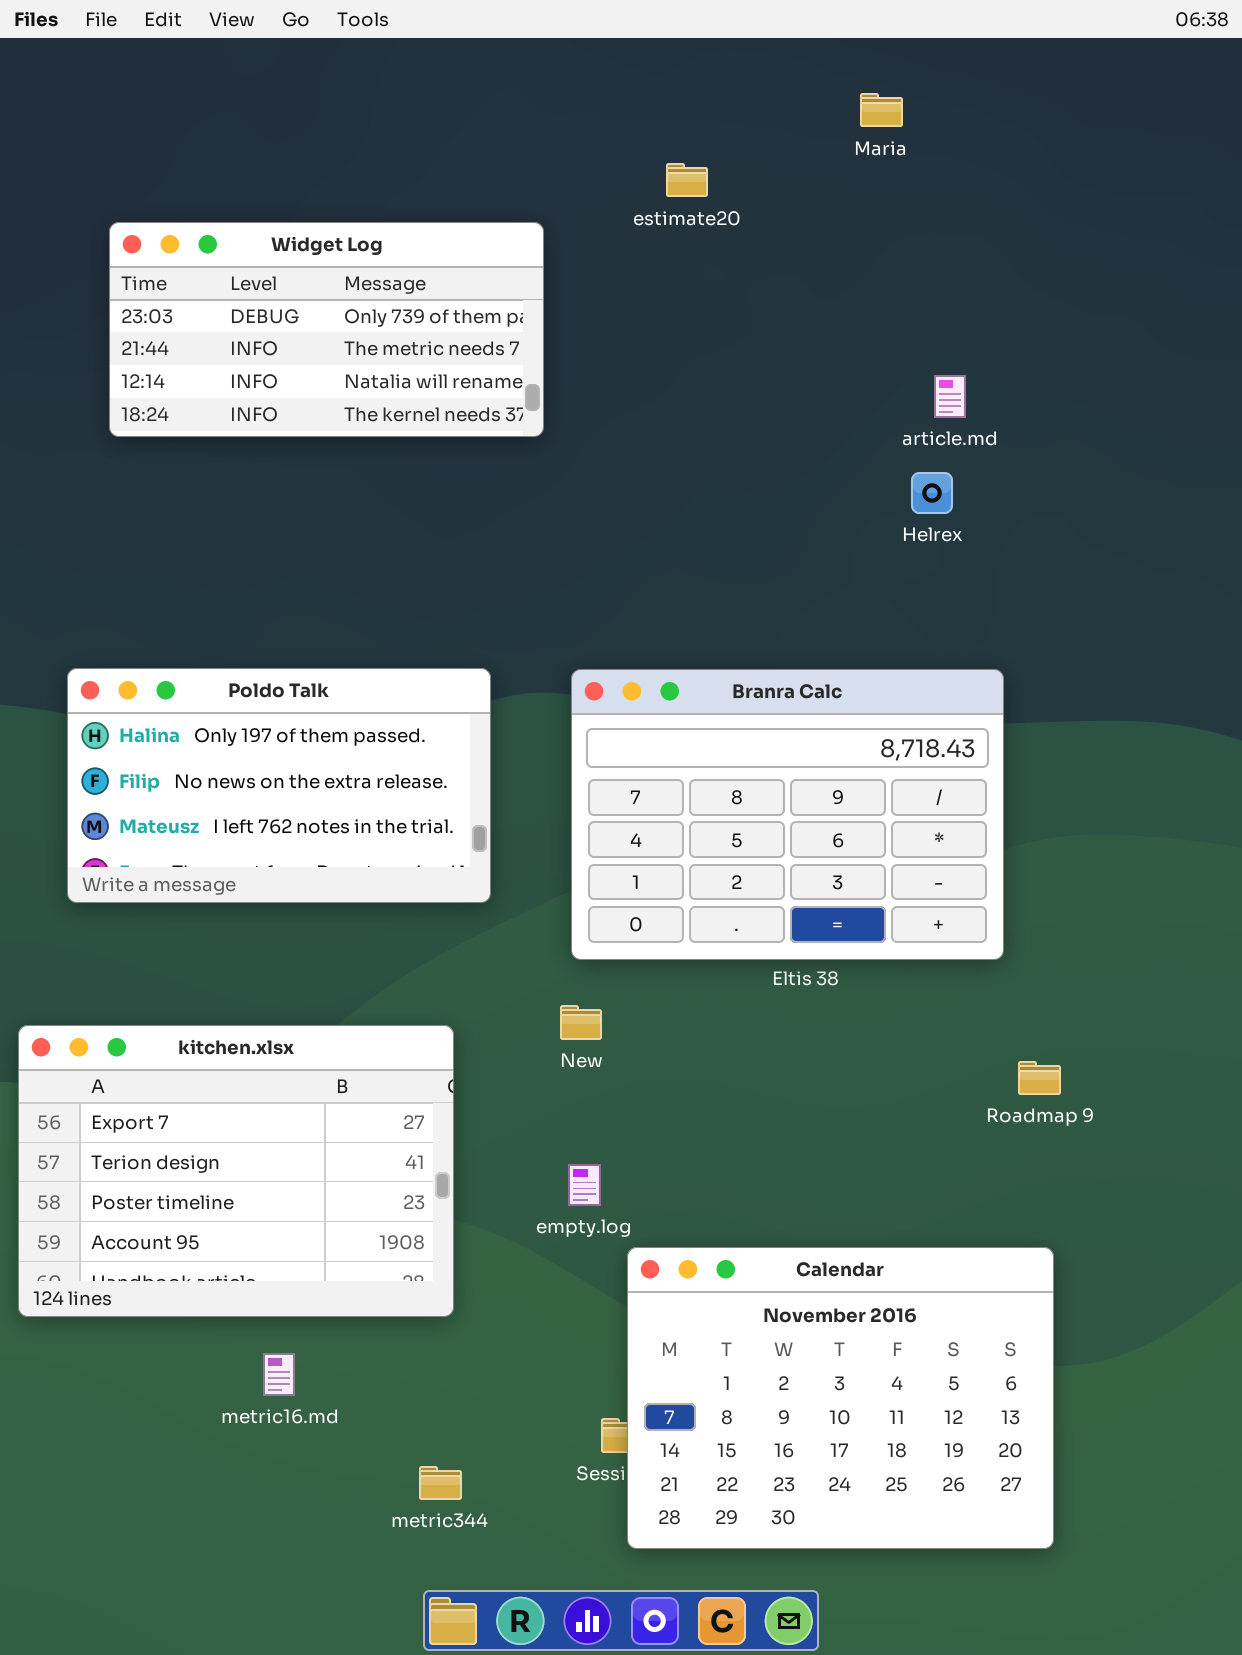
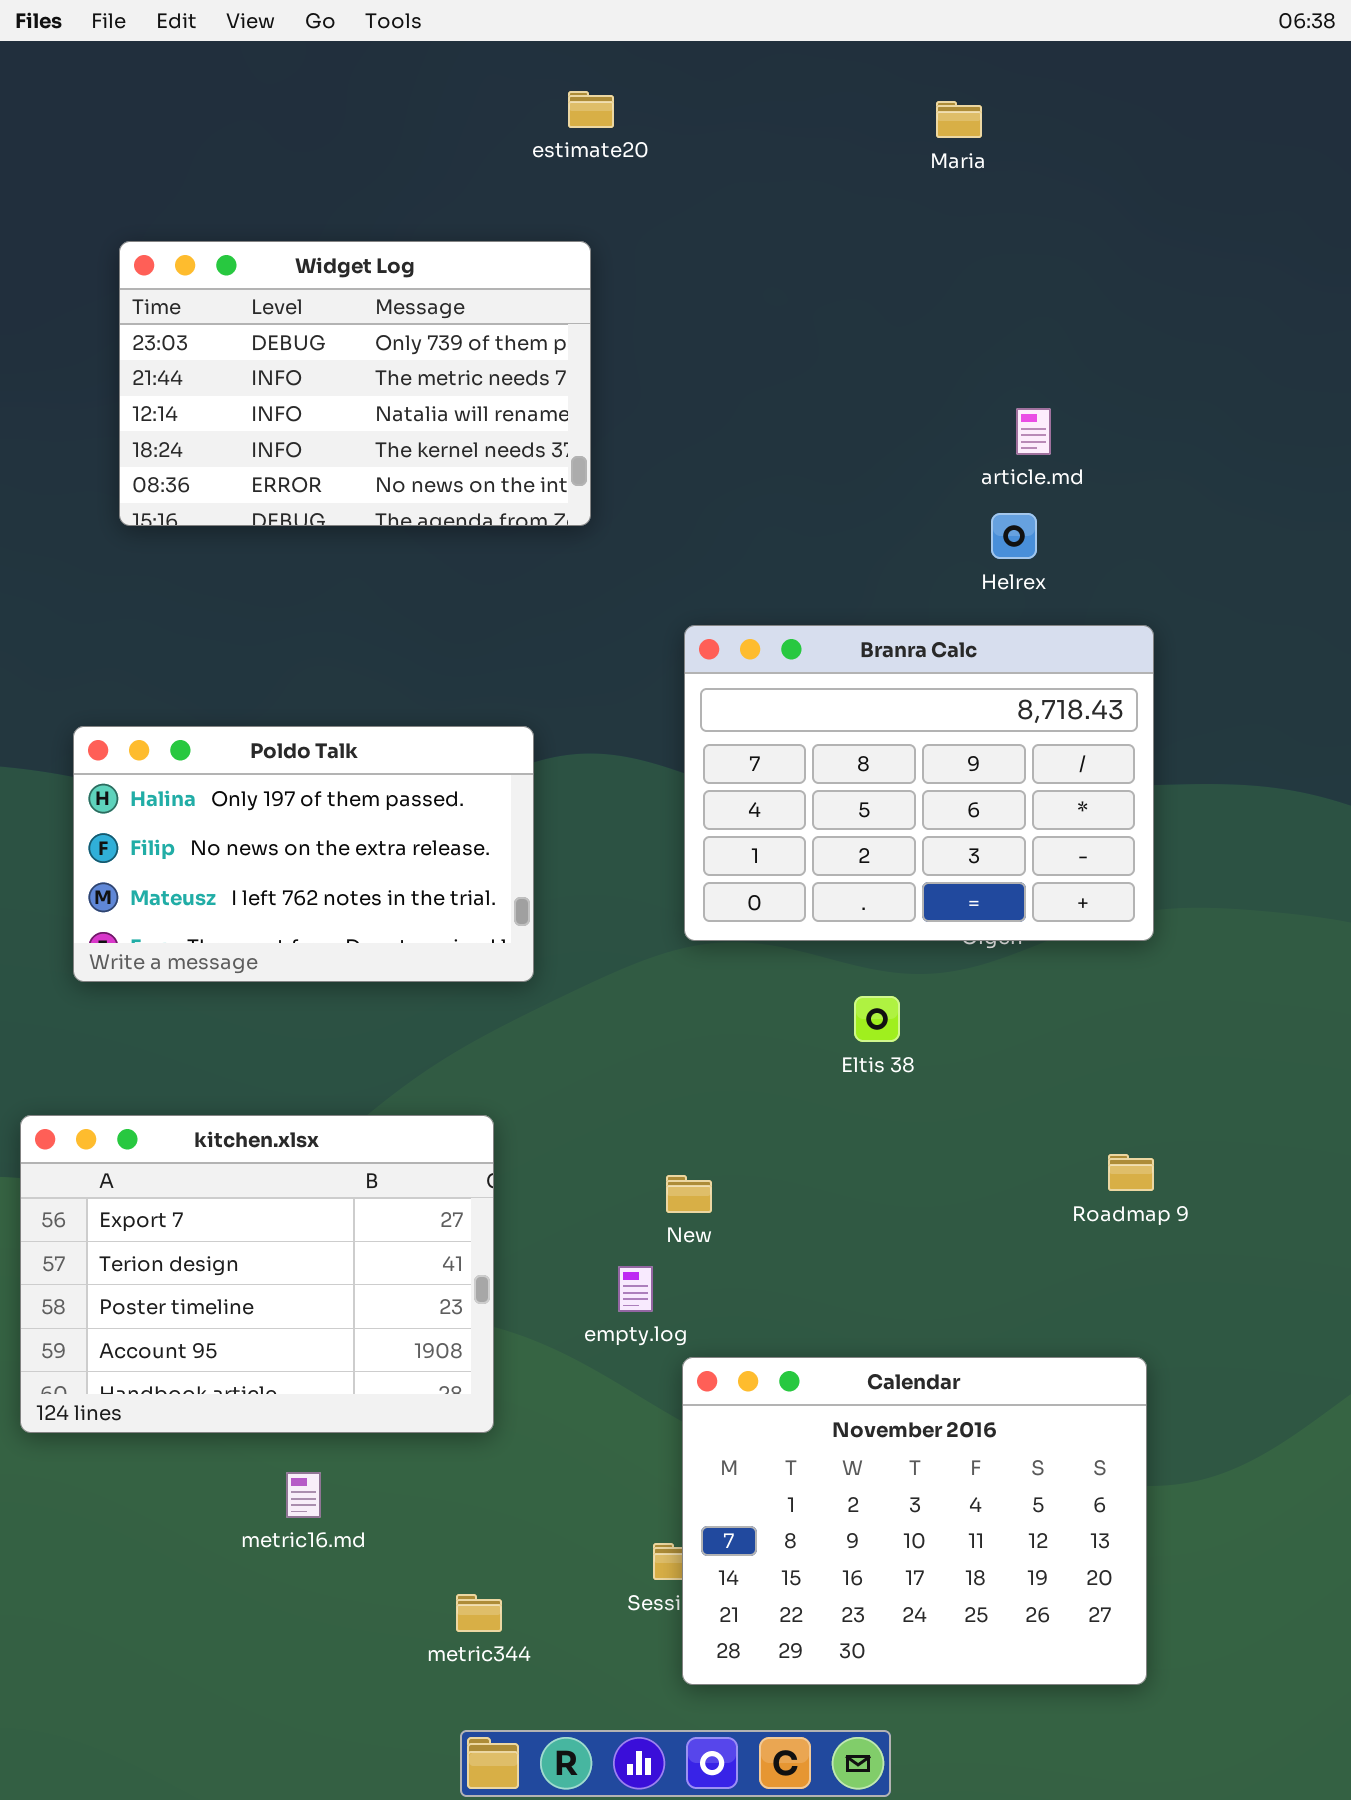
estimate20: [666,163,708,197] -> [568,91,614,128], moved
Widget Log: [109,222,544,437] -> [119,241,591,526], resized
Branra Calc: [571,669,1004,960] -> [684,625,1154,941], moved
New: [560,1005,602,1040] -> [666,1175,712,1213], moved

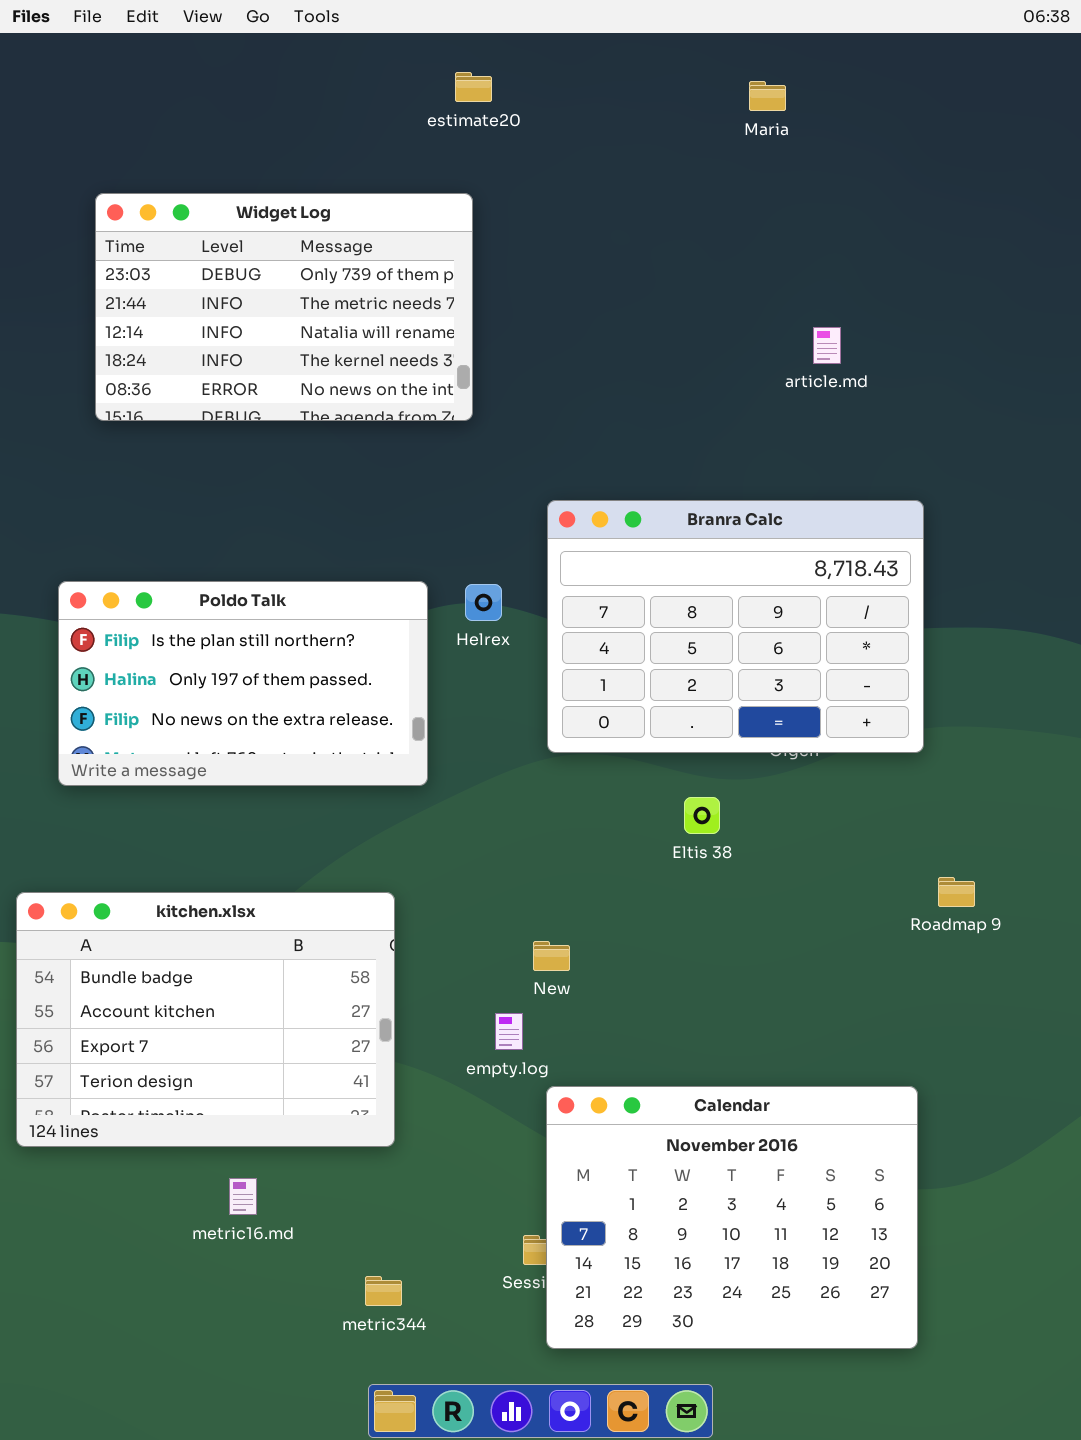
Helrex: [991,513,1037,559] -> [465,584,502,621], moved
Poldo Talk: [73,726,534,982] -> [58,581,428,786], scrolled up 1 row
kitchen.xlsx: [20,1115,494,1433] -> [16,892,395,1147], scrolled up 2 rows
Roadmap 9: [1108,1154,1154,1191] -> [938,877,975,907], moved

